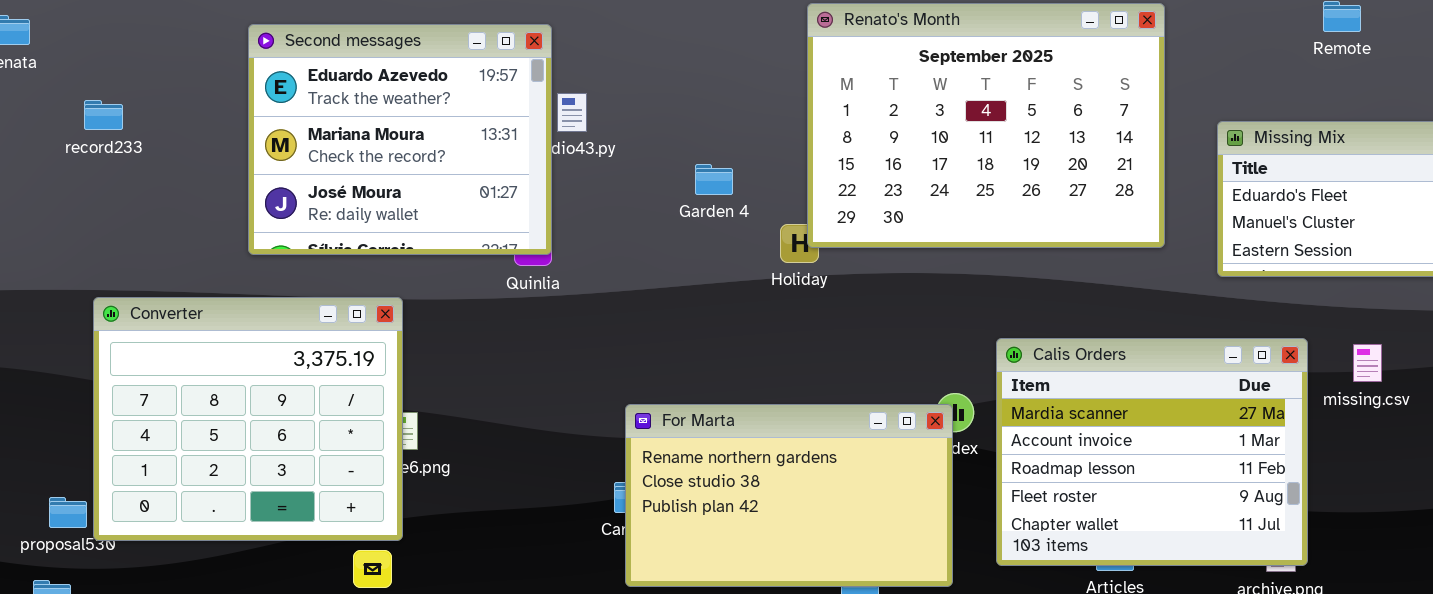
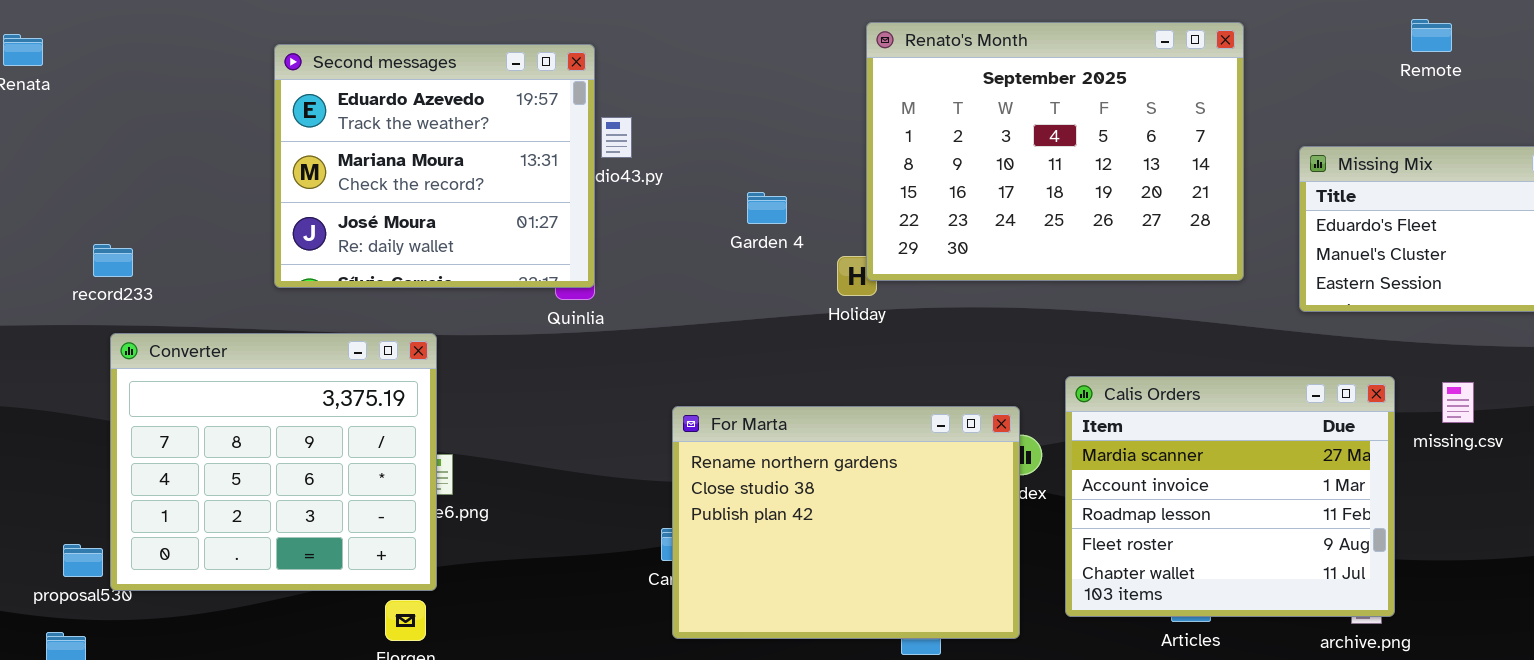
record233: [84,100,123,130] -> [93,244,133,277], moved
For Marta: [625,404,953,587] -> [672,406,1020,639], resized

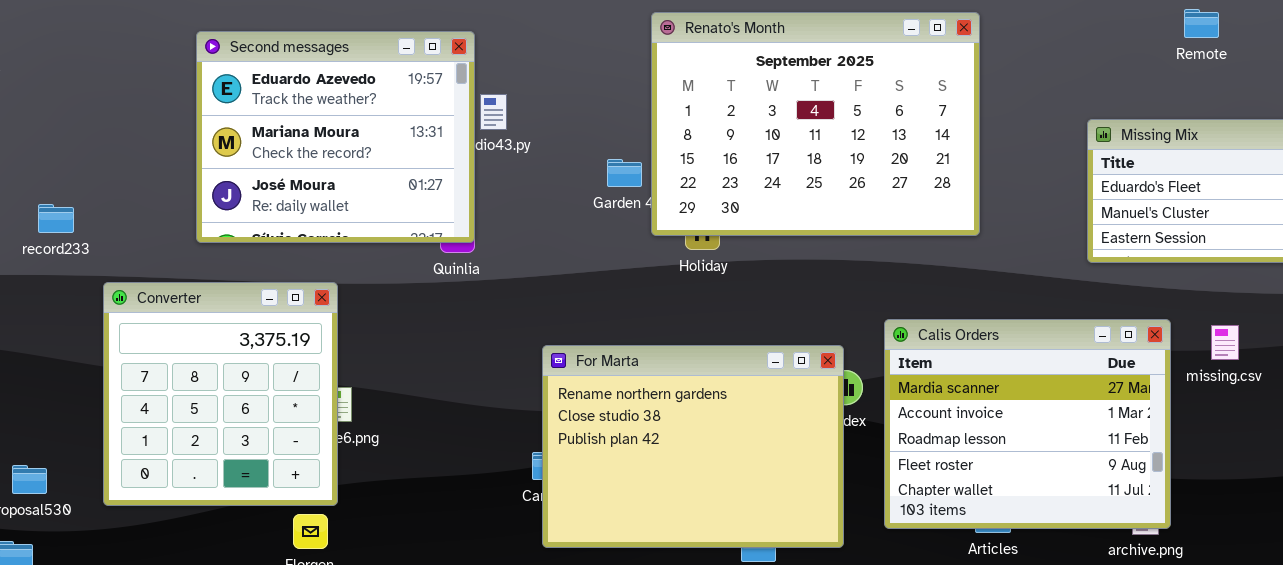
Renato's Month: [866,22,1244,281] -> [651,12,980,236], moved
Converter: [110,333,437,591] -> [103,282,338,506], resized

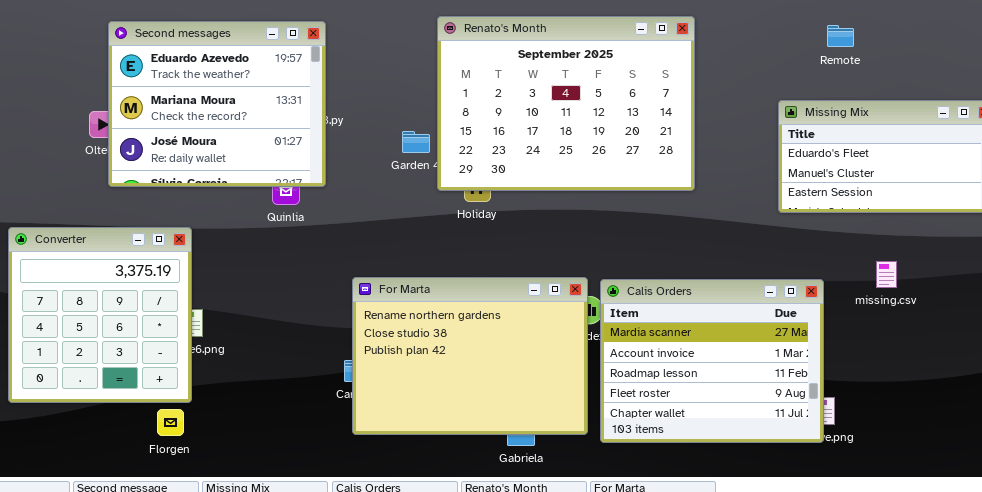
Remote: [1184,9,1219,38] -> [827,25,854,47], moved
Second messages: [196,31,475,243] -> [108,21,326,187], moved
Calis Orders: [884,319,1171,529] -> [600,279,824,443], moved

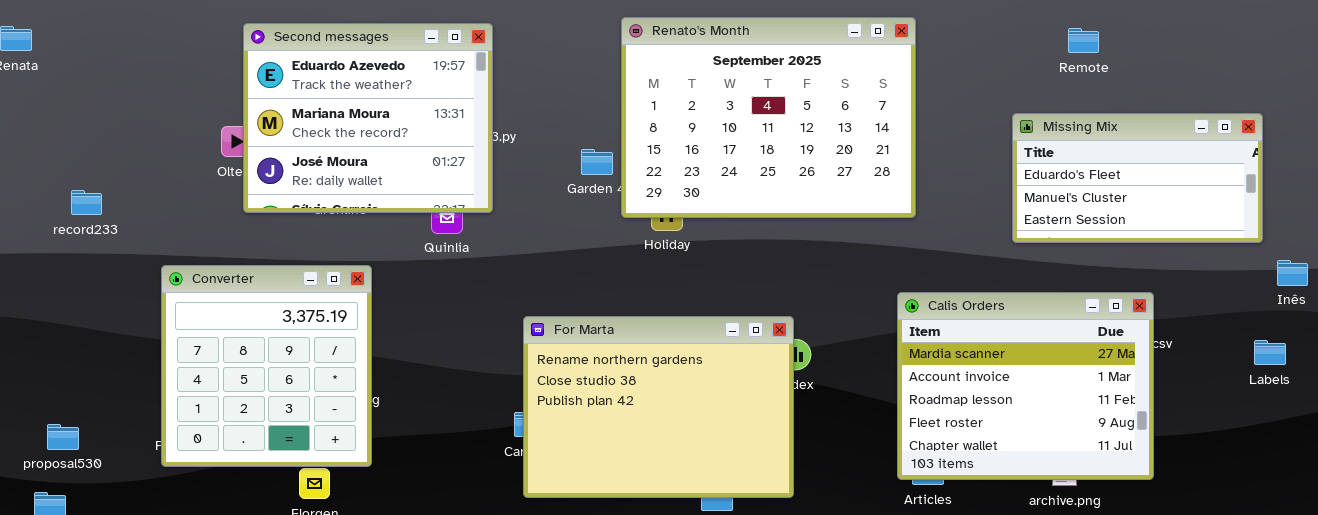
Converter: [8,227,192,403] -> [161,265,372,467], moved
Calis Orders: [600,279,824,443] -> [897,292,1154,480], moved

